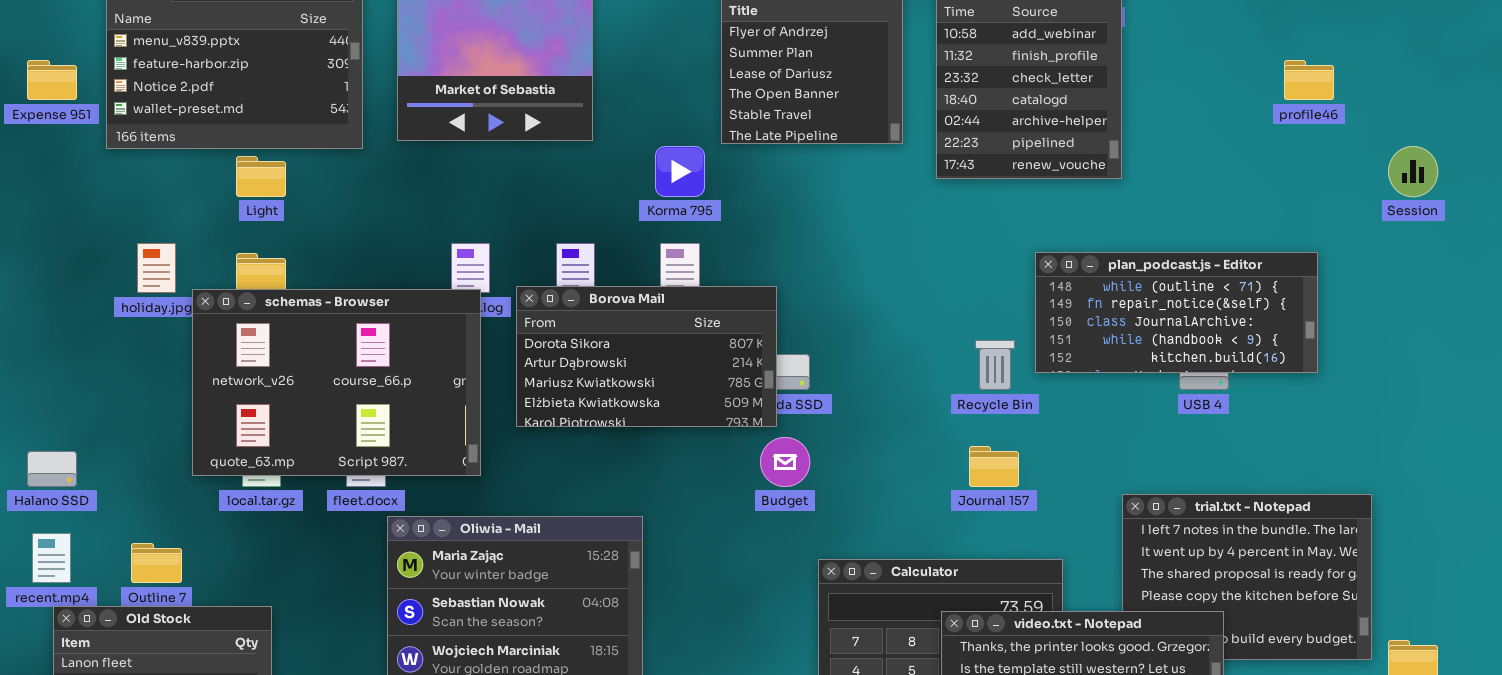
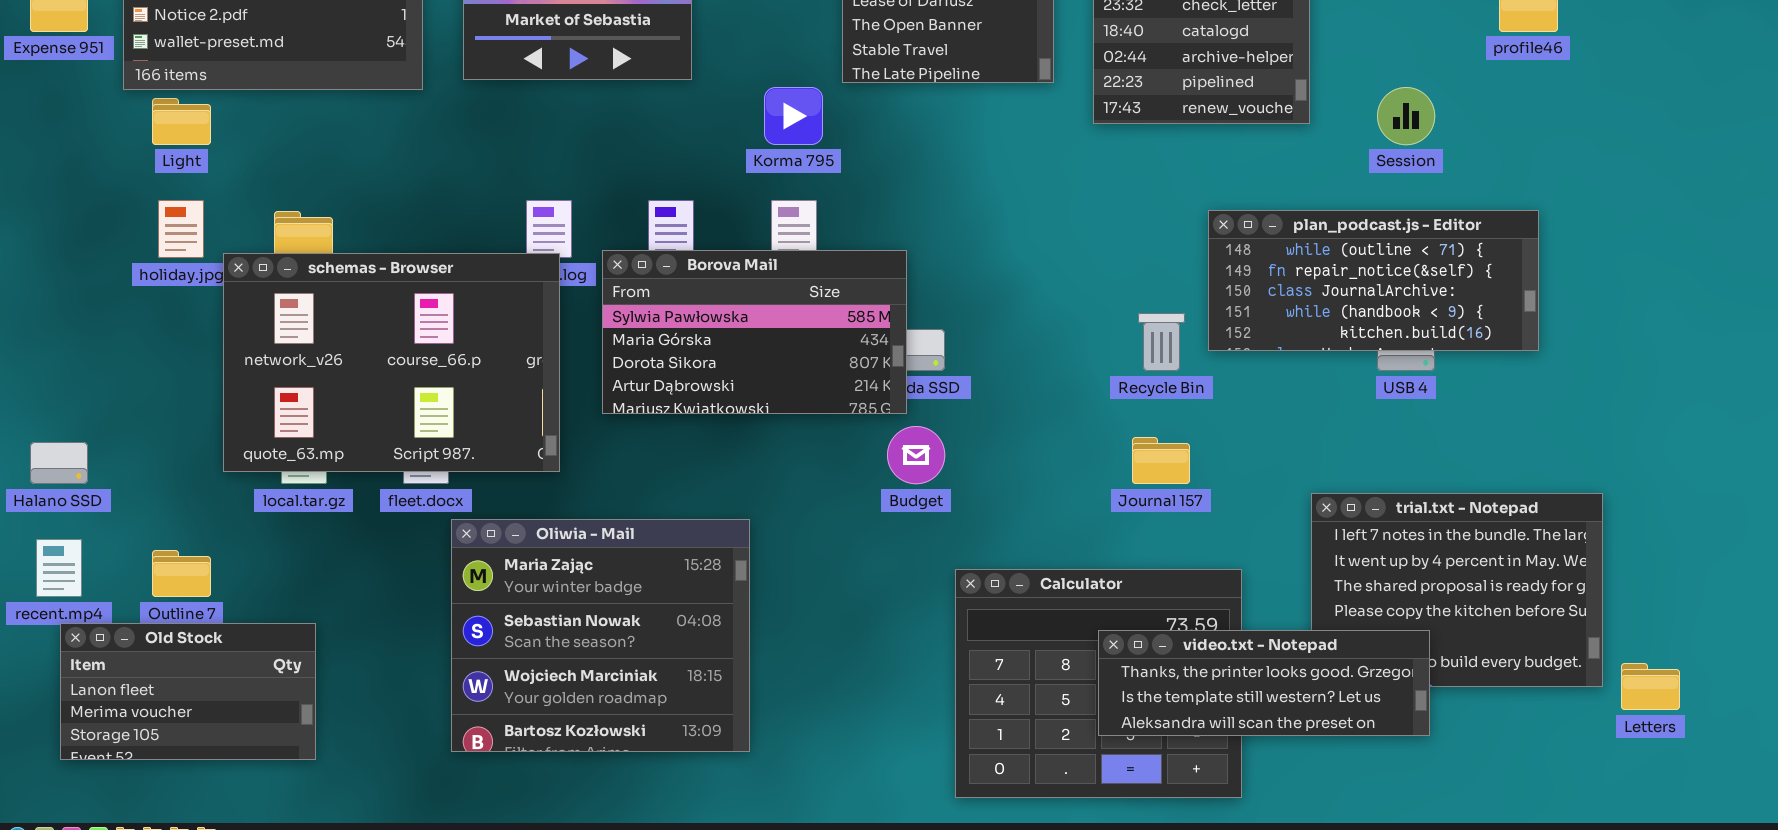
Session: [1388,146,1438,197] -> [1377,87,1435,145], moved
Light: [236,156,286,197] -> [152,98,211,145], moved
Borova Mail: [516,286,777,427] -> [602,250,907,414], scrolled up 2 rows

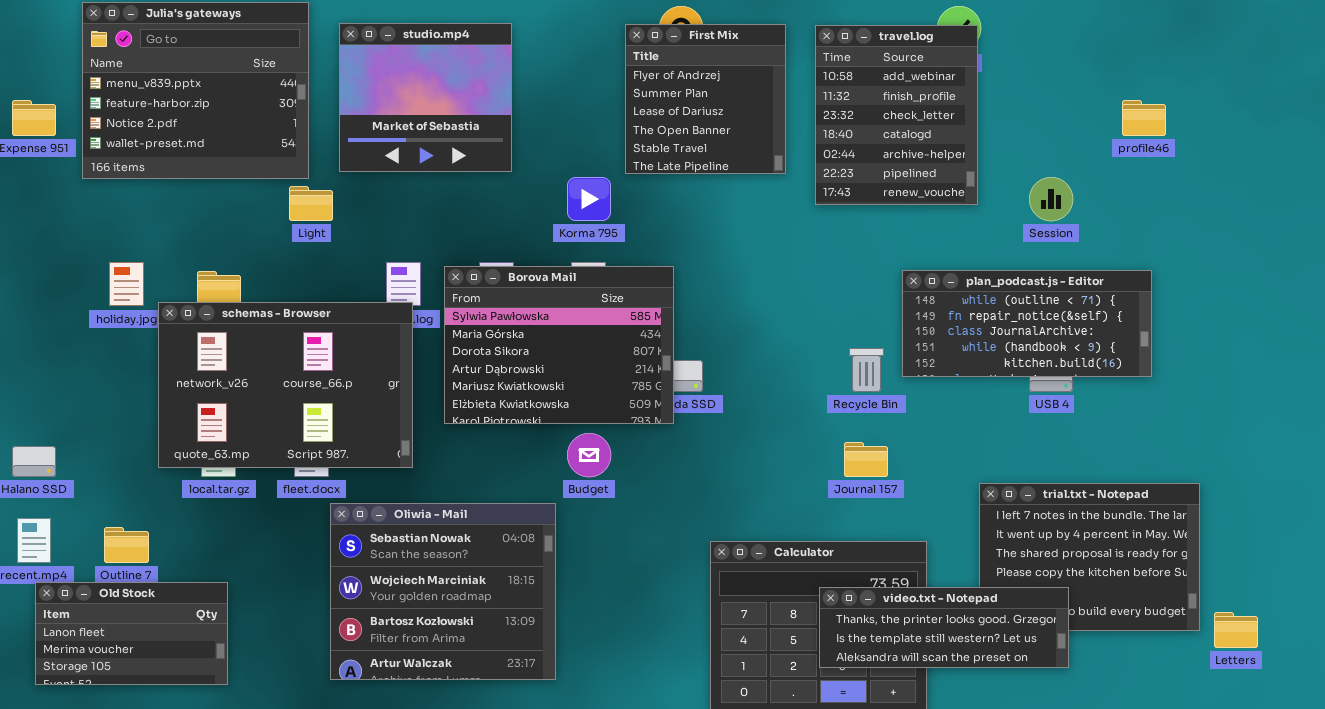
Light: [152,98,211,145] -> [289,186,333,221], moved
Borova Mail: [602,250,907,414] -> [444,266,674,424], resized
Budget: [887,426,945,484] -> [567,433,611,477], moved
Oliwia - Mail: [451,519,750,752] -> [330,503,556,680], scrolled down 1 row

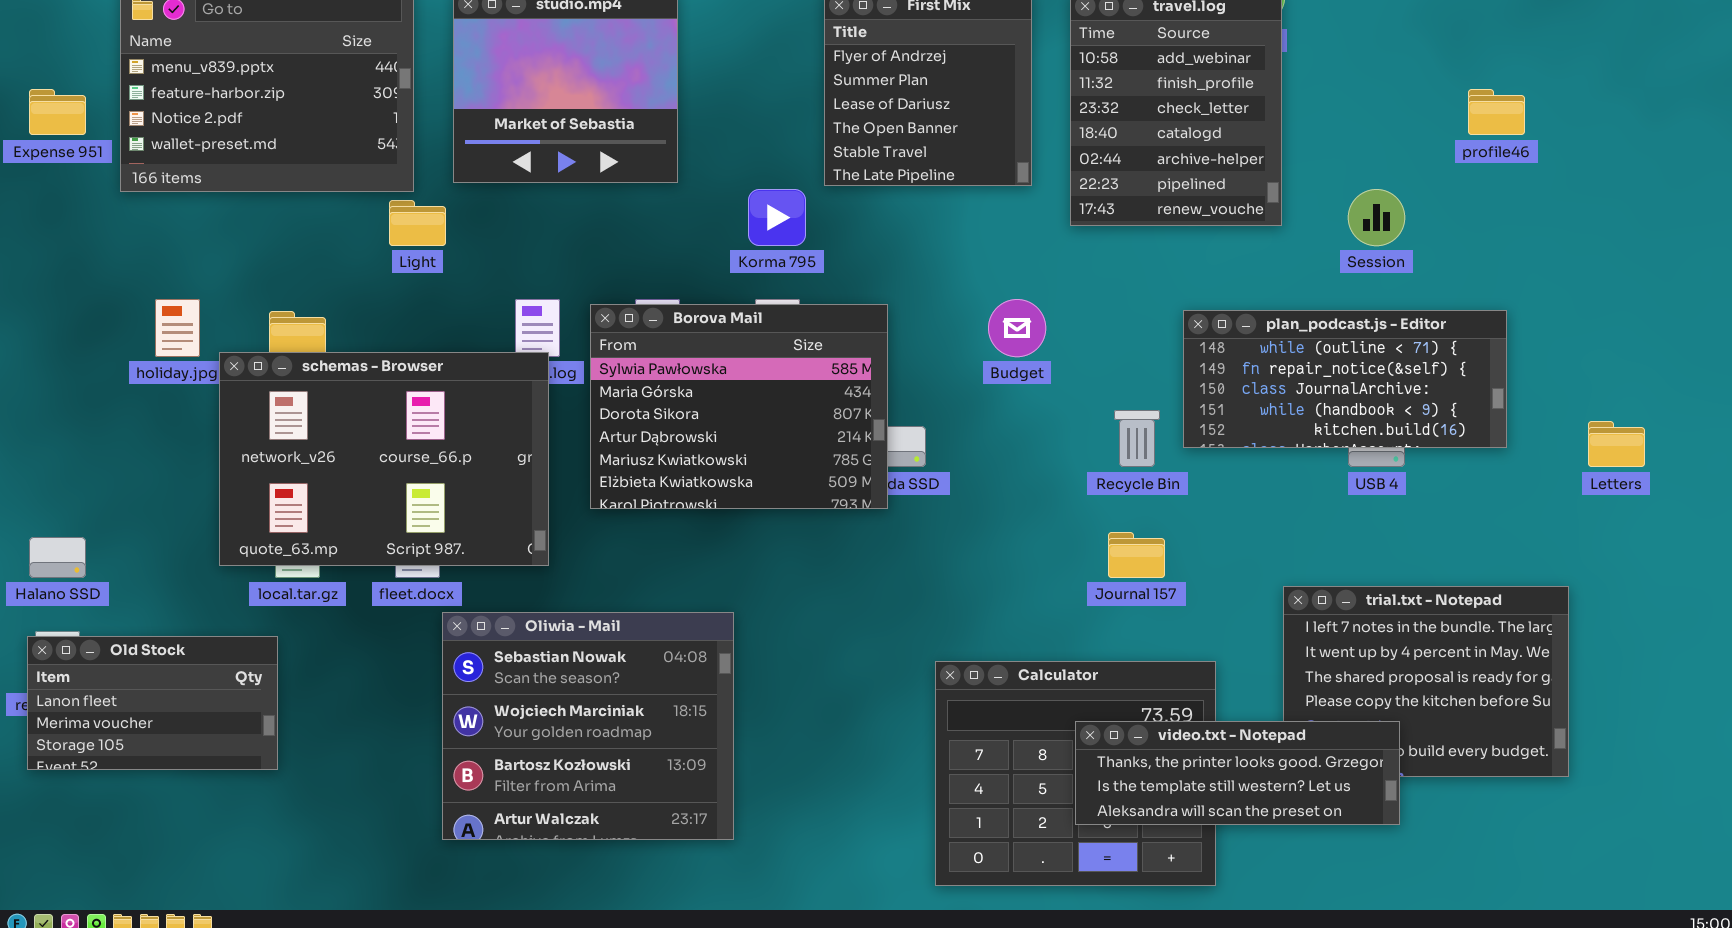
Budget: [567,433,611,477] -> [988,299,1046,357], moved
Old Stock: [35,582,228,685] -> [27,636,278,770], moved
Letters: [1214,612,1258,648] -> [1588,421,1645,467], moved

